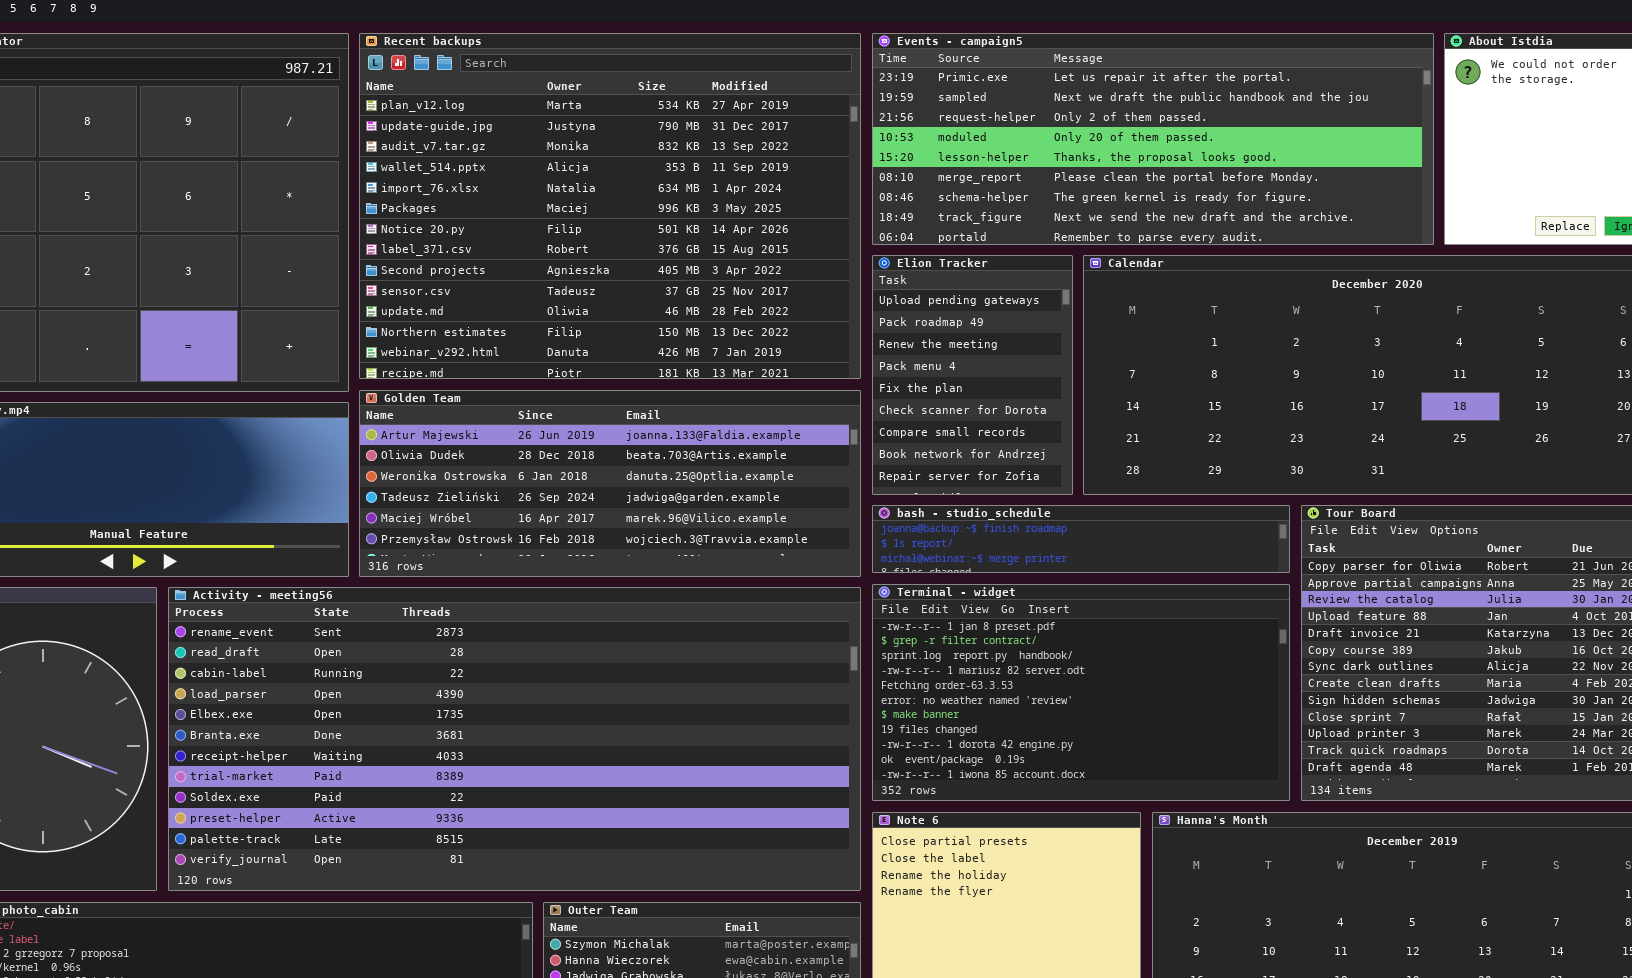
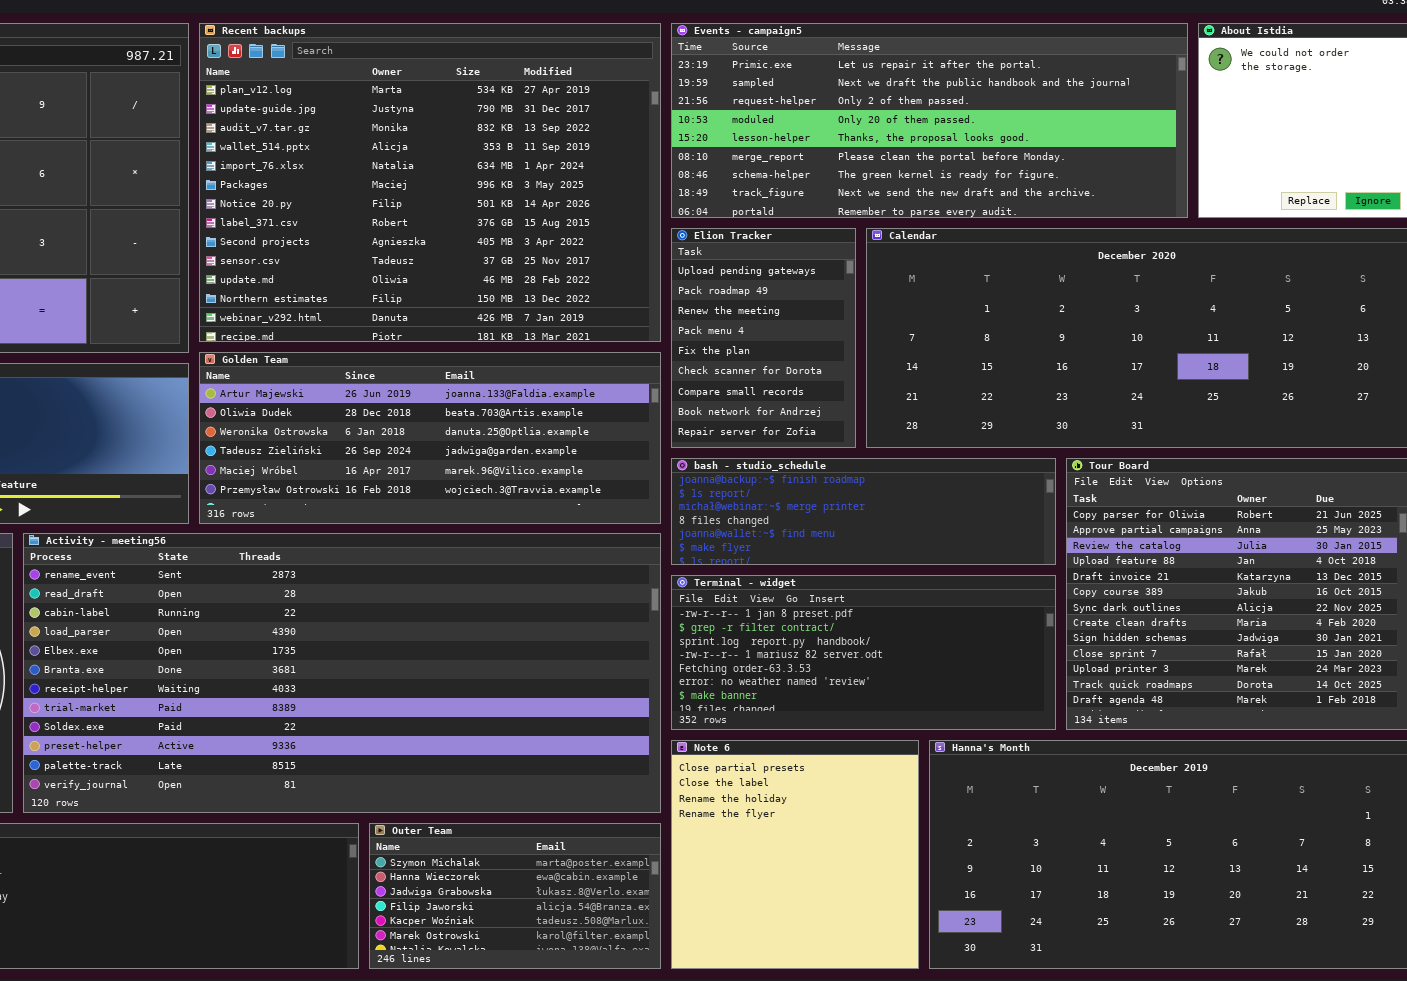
bash - studio_schedule: [872,505,1290,573] -> [671,458,1056,565], resized
Terminal - widget: [872,584,1290,801] -> [671,575,1056,730], resized

